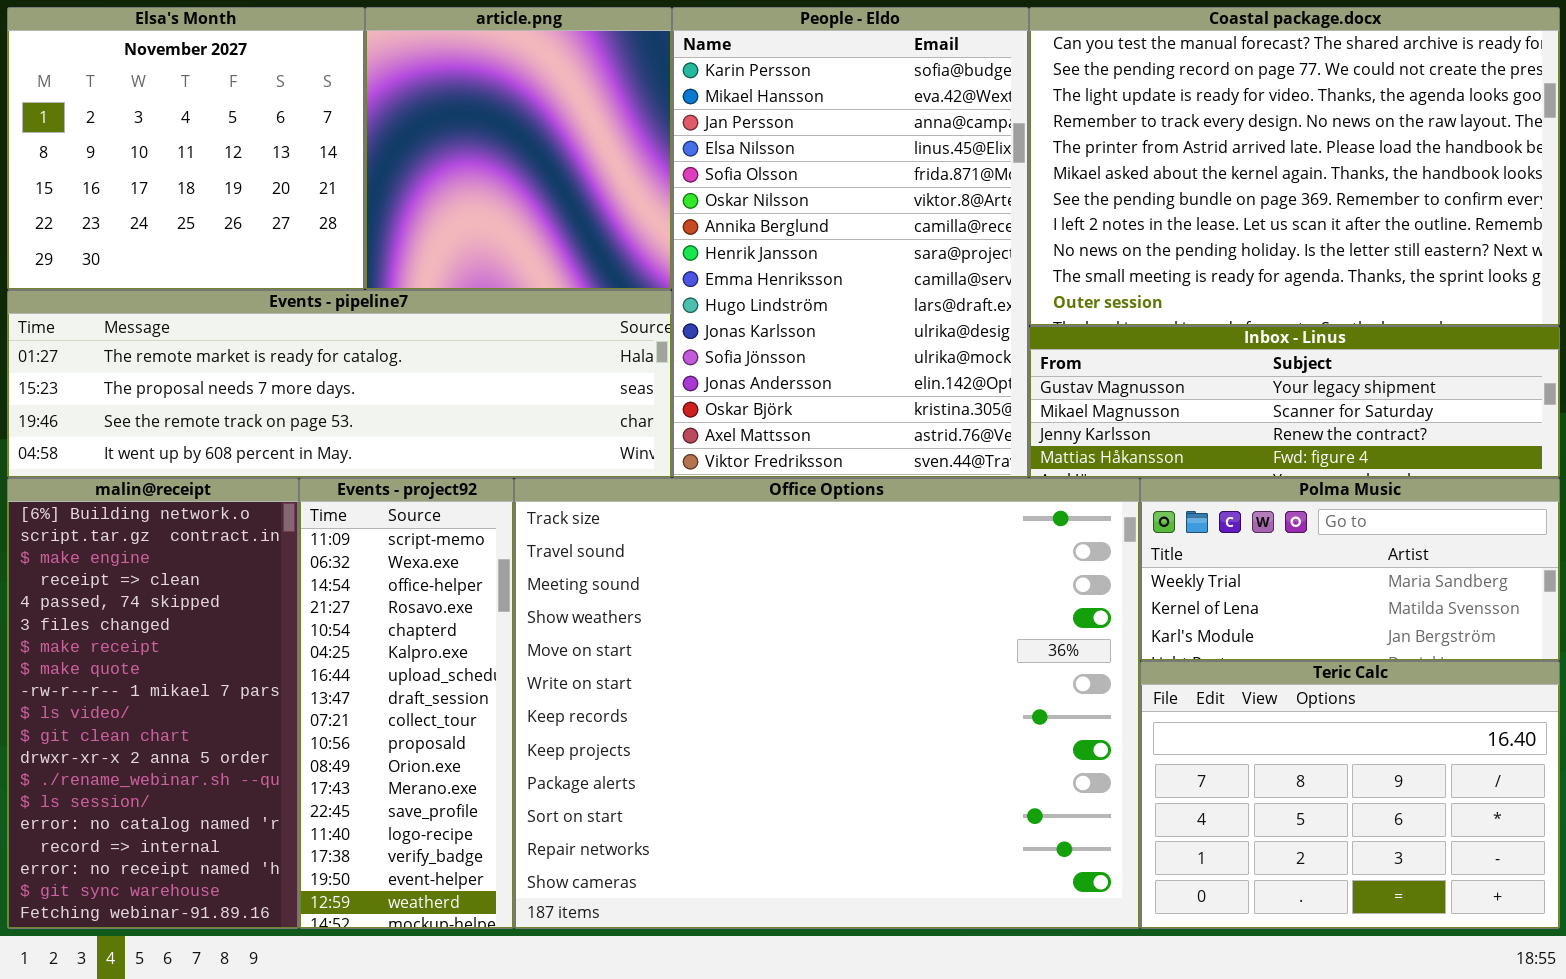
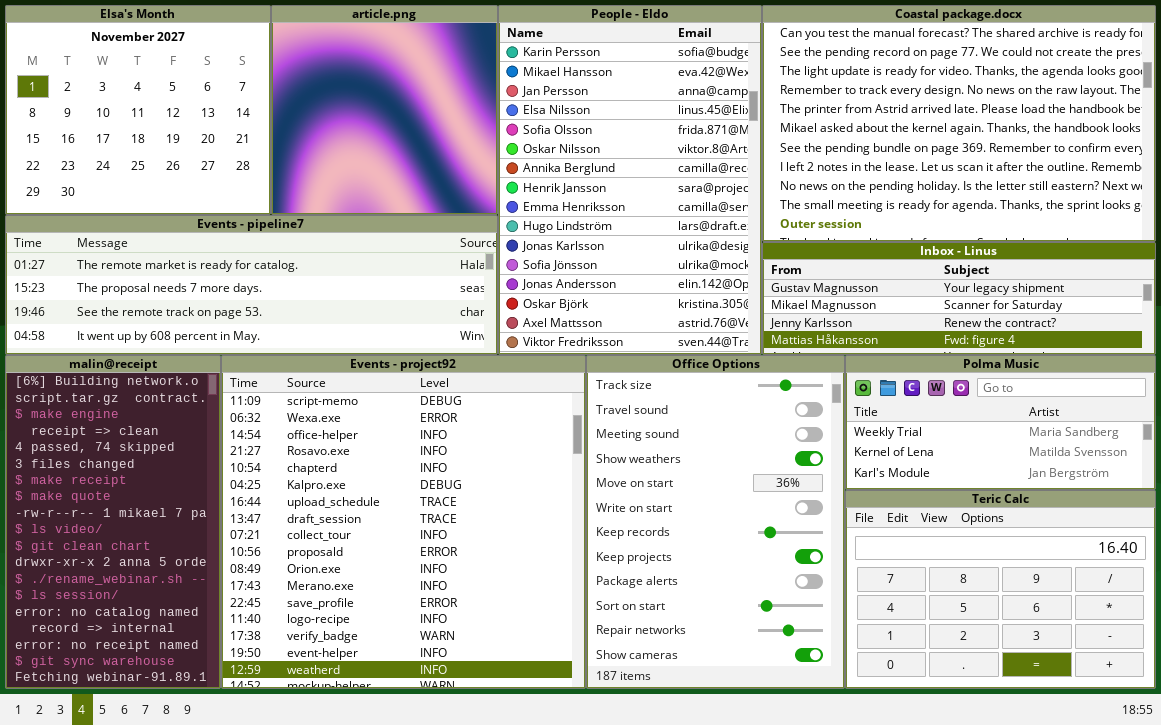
Events - project92: [299,478,514,929] -> [221,355,586,689], resized
Office Options: [514,478,1140,929] -> [586,355,845,689], resized

